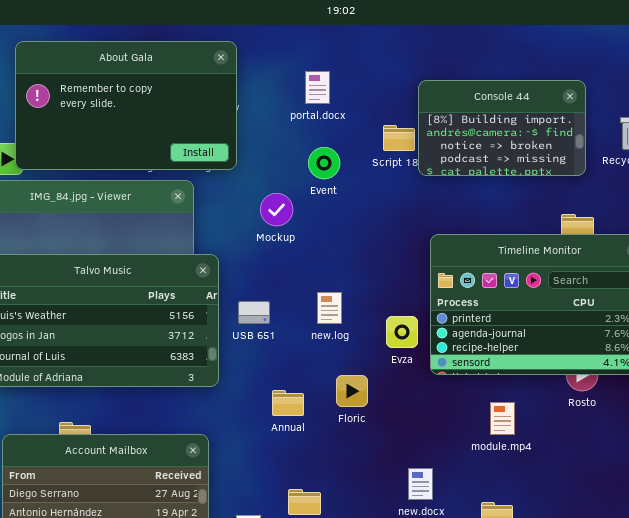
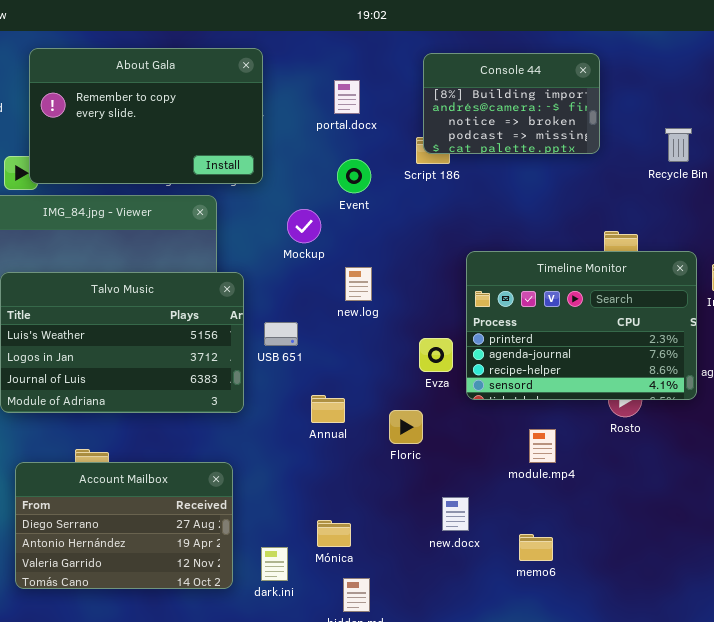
Console 44: [418,80,586,176] -> [423,53,600,154], moved
new.log: [317,292,342,324] -> [345,267,372,301], moved
Floric: [336,375,368,407] -> [389,410,423,444], moved
Annual: [272,390,304,416] -> [311,395,345,423], moved

